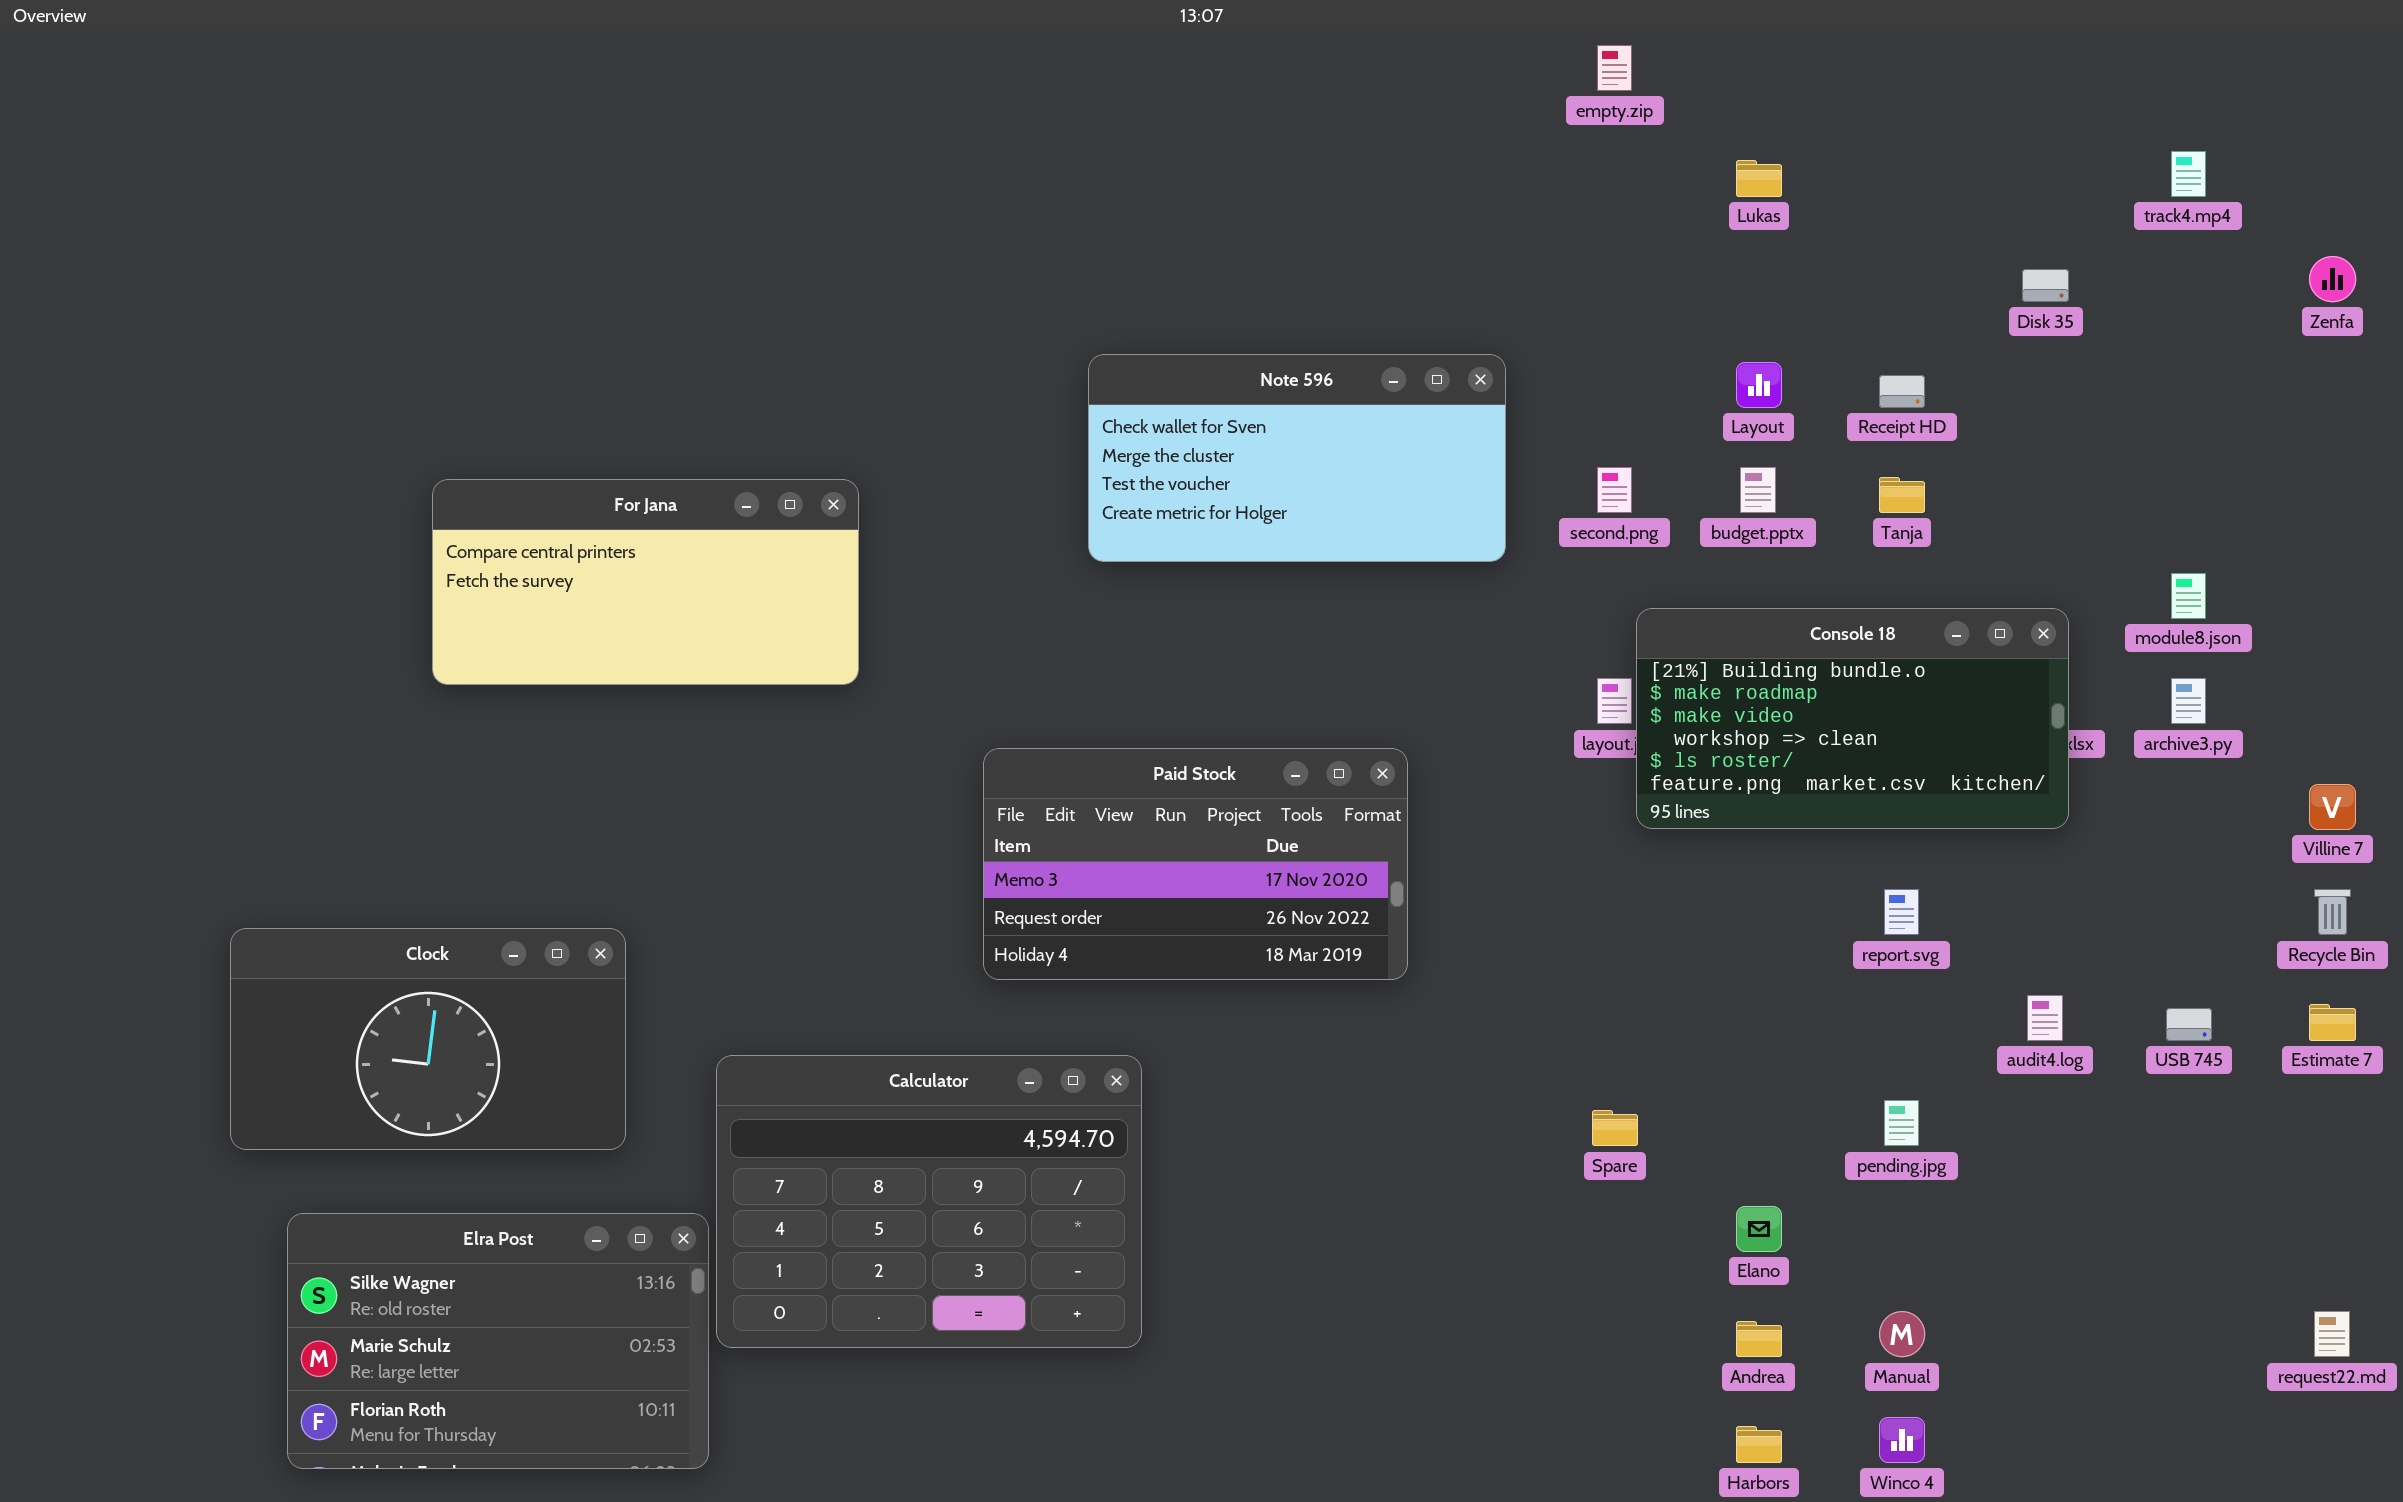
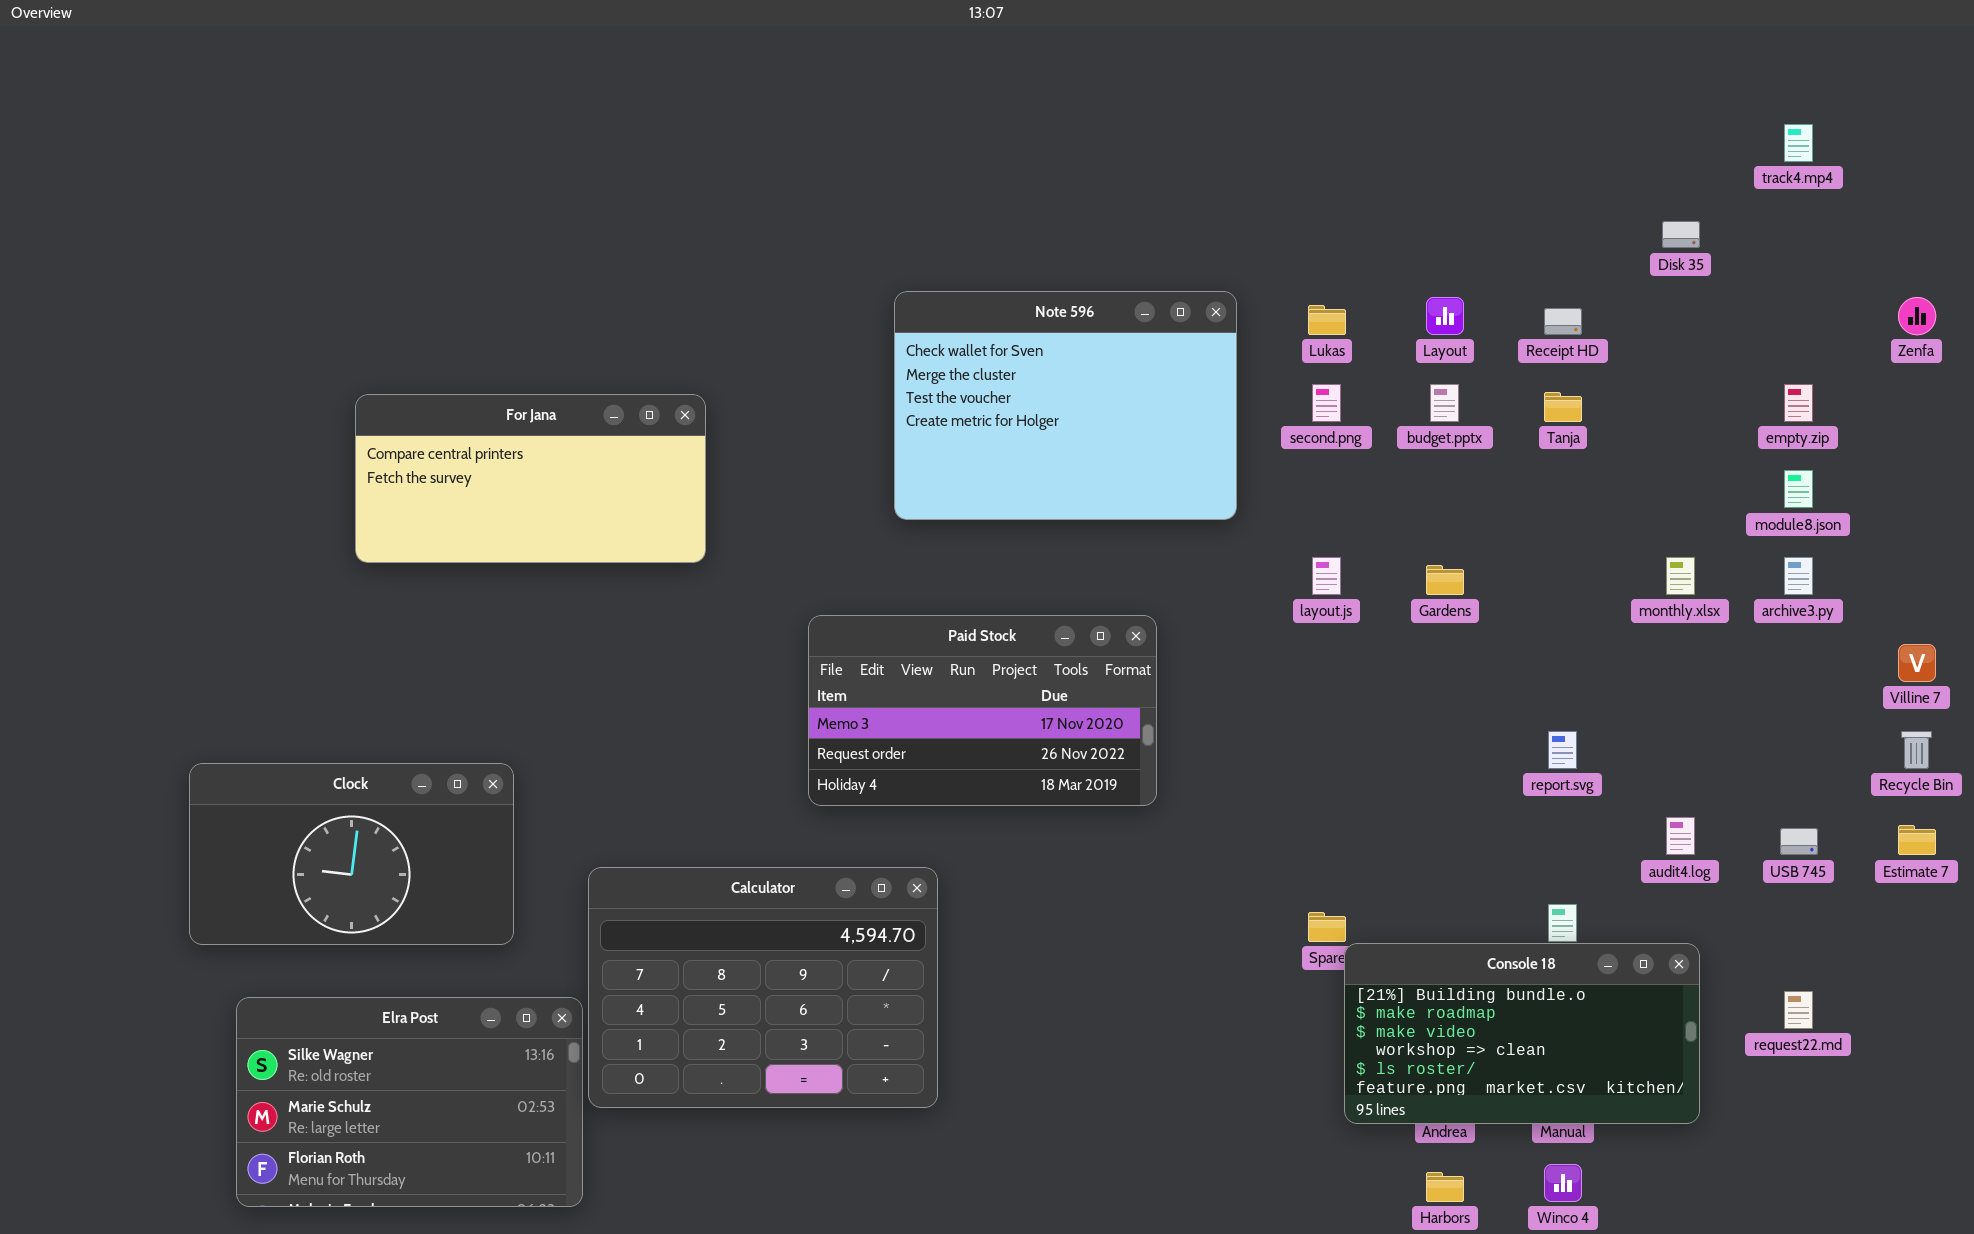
empty.zip: [1597,45,1632,91] -> [1784,384,1813,422], moved
Lukas: [1736,160,1782,197] -> [1308,305,1346,335], moved
Zenfa: [2309,256,2356,302] -> [1898,297,1936,335], moved
Note 596: [1088,354,1506,562] -> [894,291,1237,520], resized
Console 18: [1636,608,2069,829] -> [1344,943,1700,1124], moved
request22.md: [2314,1311,2350,1357] -> [1784,991,1813,1029], moved

